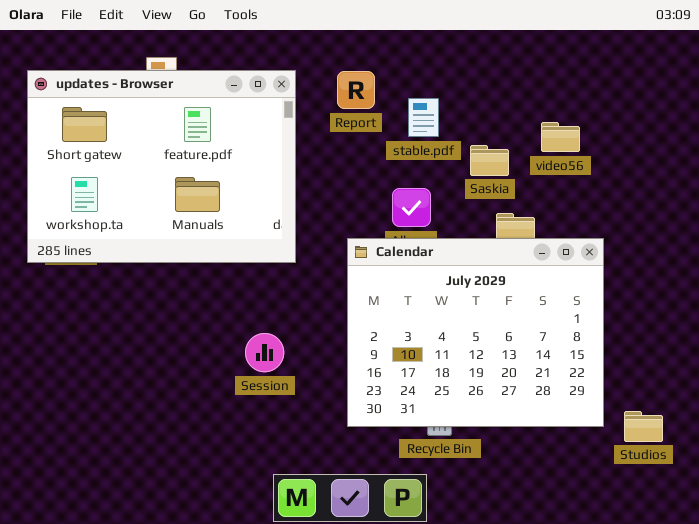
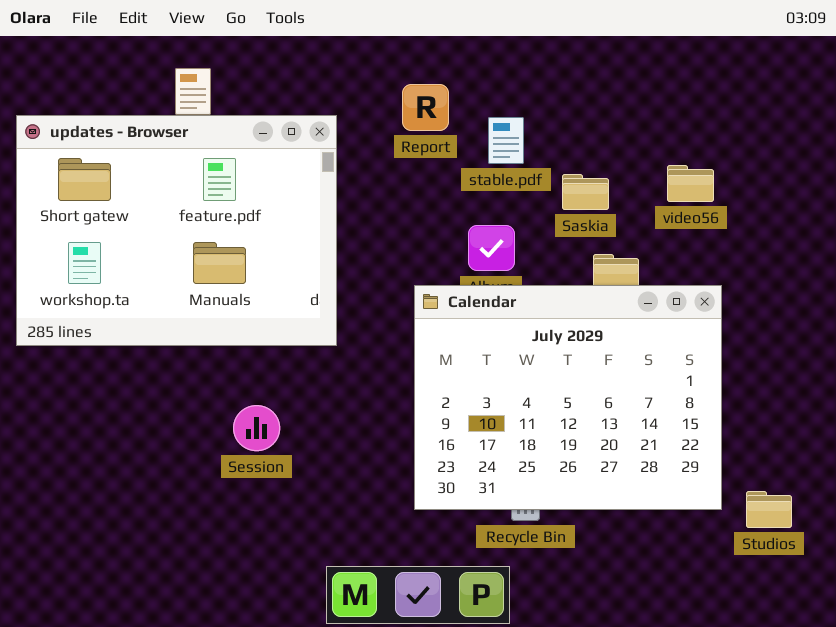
updates - Browser: [27,70,296,263] -> [16,115,337,346], moved
video56: [541,122,580,152] -> [667,165,714,202], moved
Session: [245,333,284,372] -> [233,405,280,451], moved

